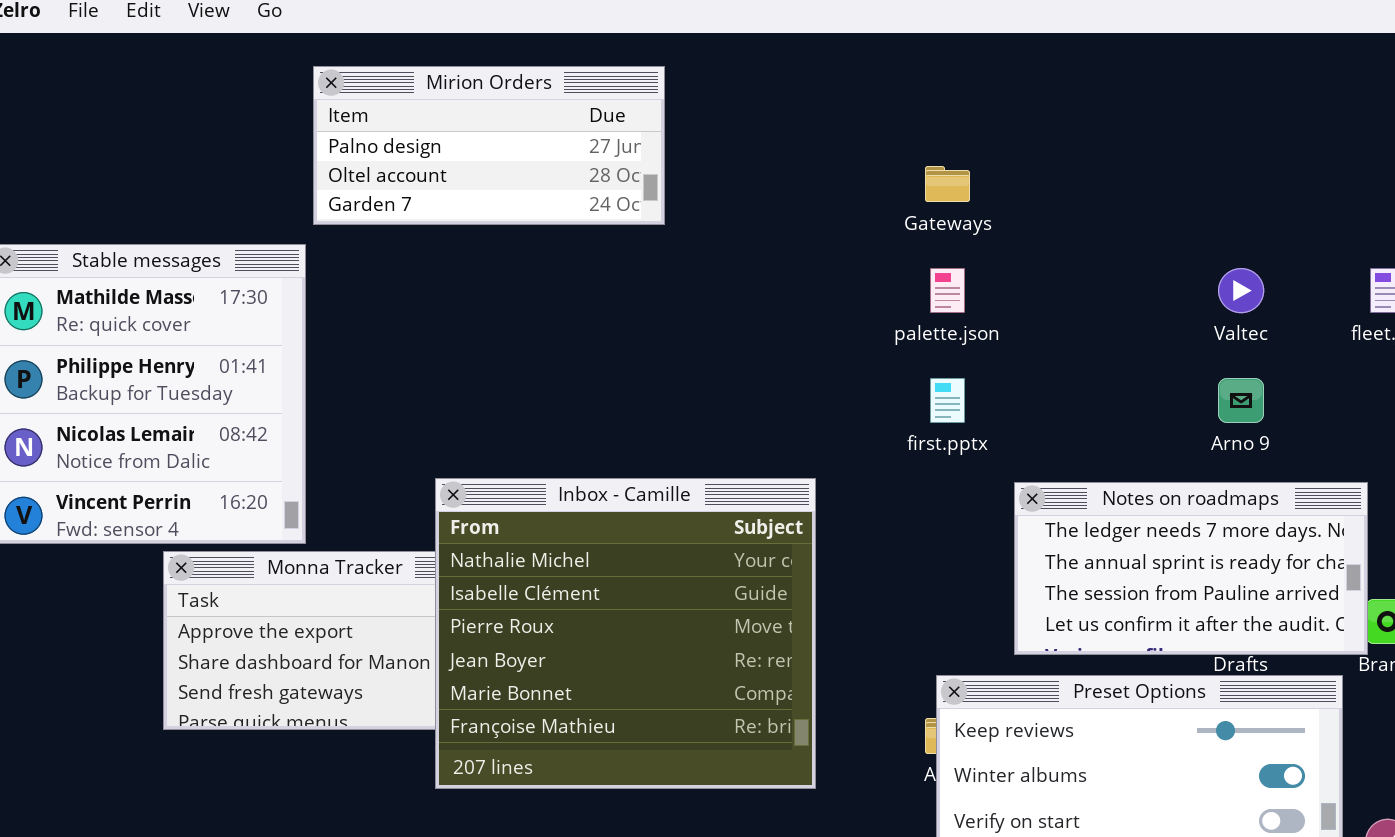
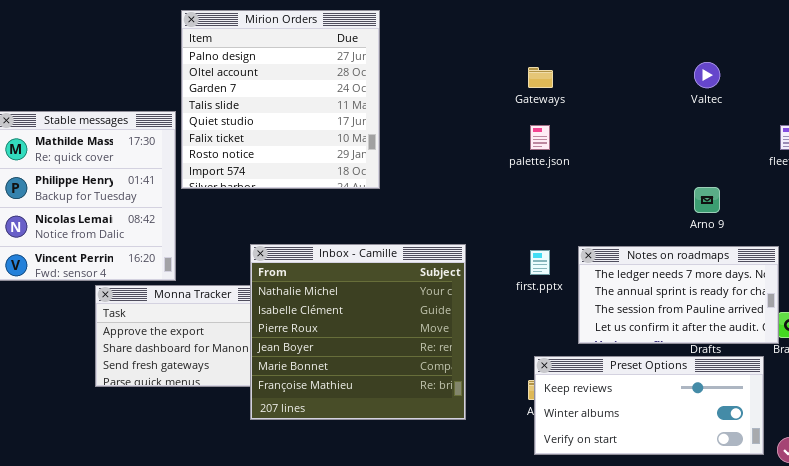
Mirion Orders: [313,66,665,225] -> [181,10,380,189], resized
Valtec: [1218,268,1264,313] -> [694,62,720,88], moved
first.pptx: [930,378,965,423] -> [530,250,550,275], moved

